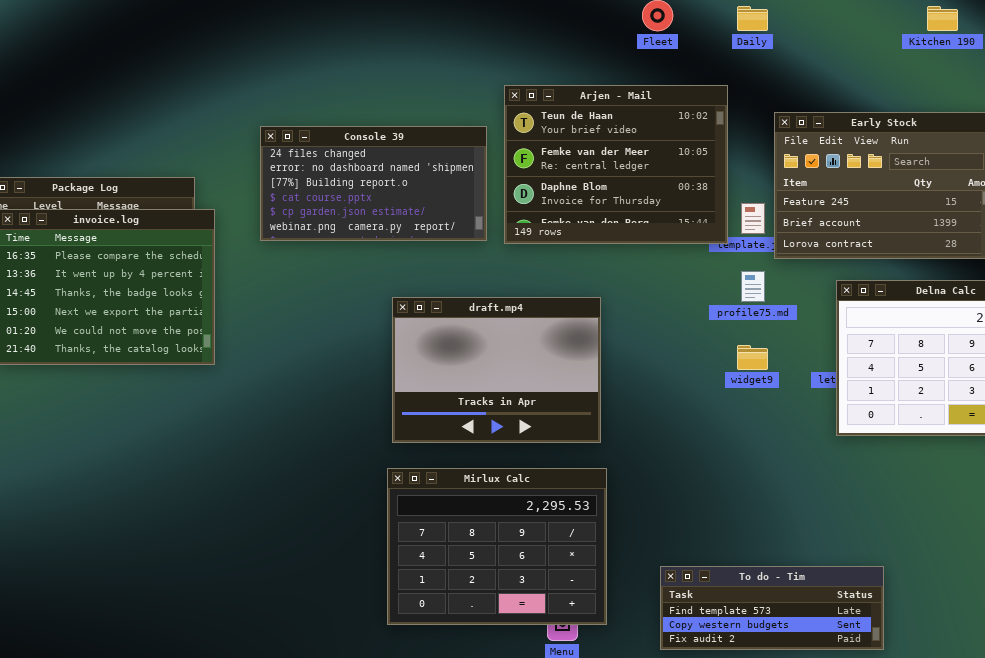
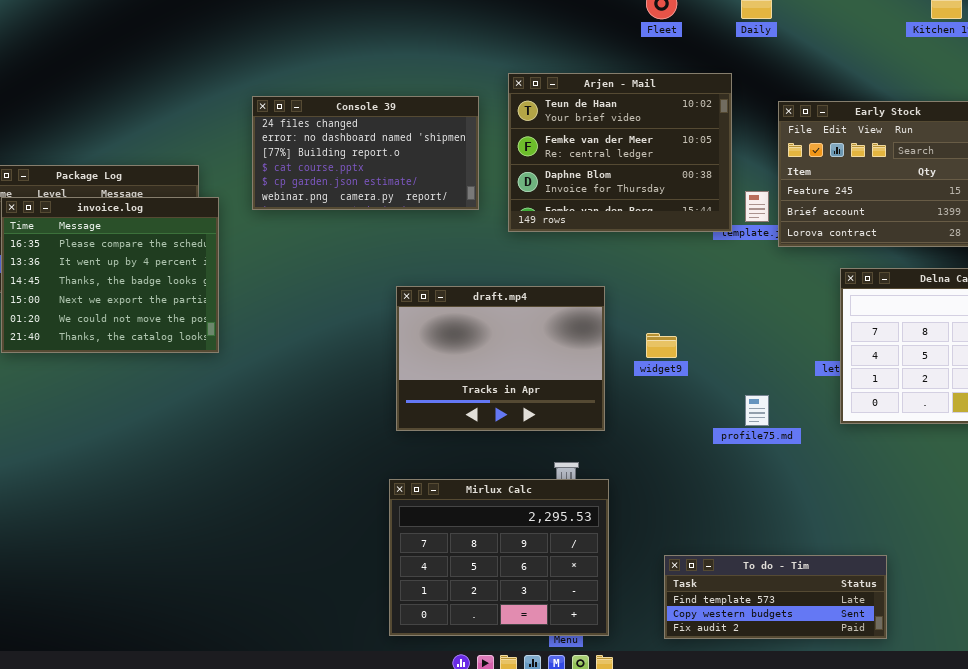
Console 39: [260,126,487,241] -> [252,96,479,210], moved
profile75.md: [741,271,765,302] -> [745,395,769,426], moved
widget9: [737,345,768,370] -> [646,333,677,358], moved
Mirlux Calc: [387,468,607,625] -> [389,479,609,636], moved

